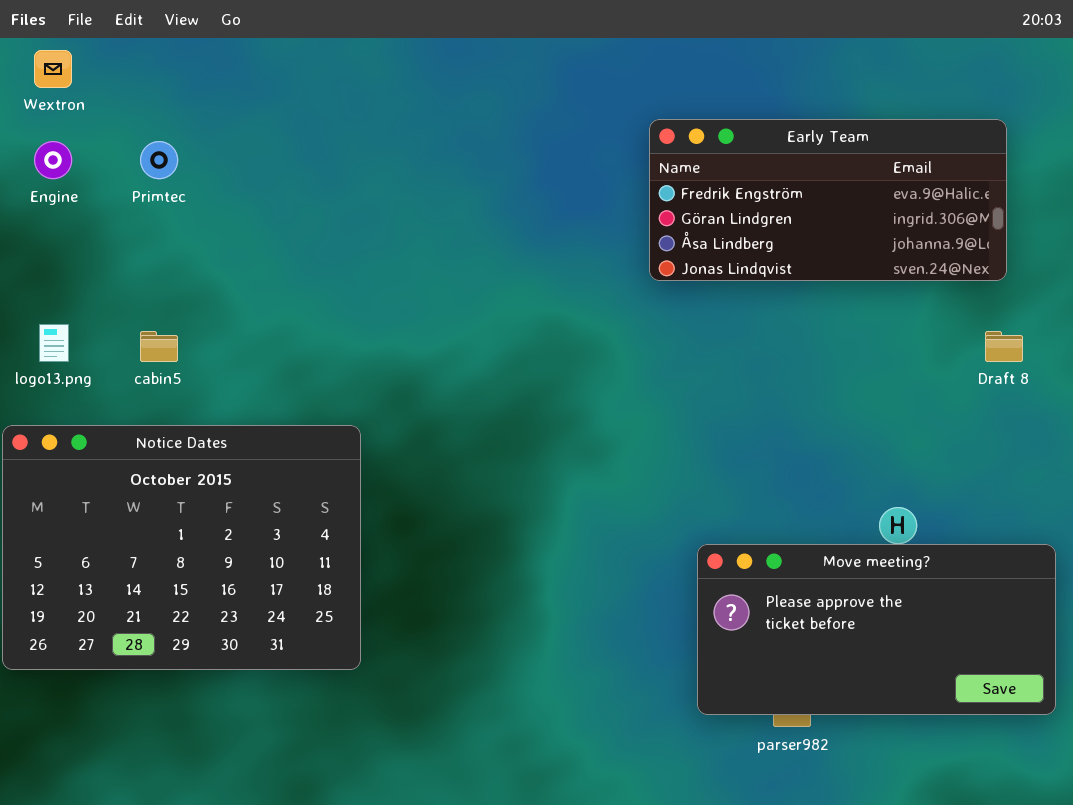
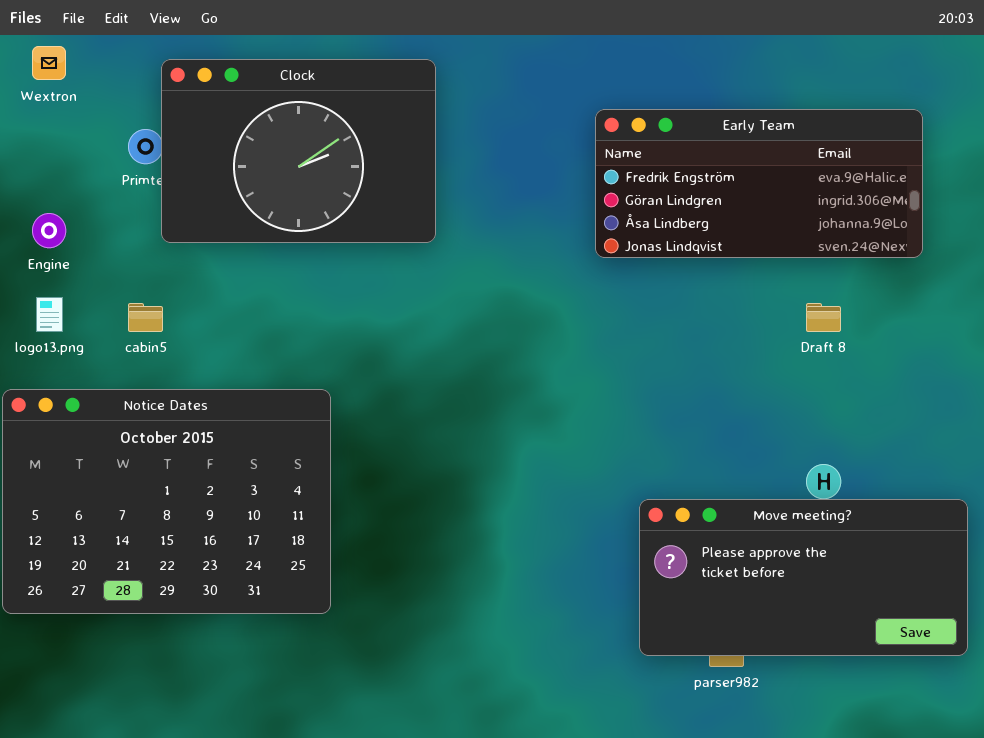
Clock: none -> [161,59,436,243], opened
Engine: [34,141,72,179] -> [32,213,66,248], moved
Draft 8: [985,331,1023,362] -> [806,303,841,332], moved

